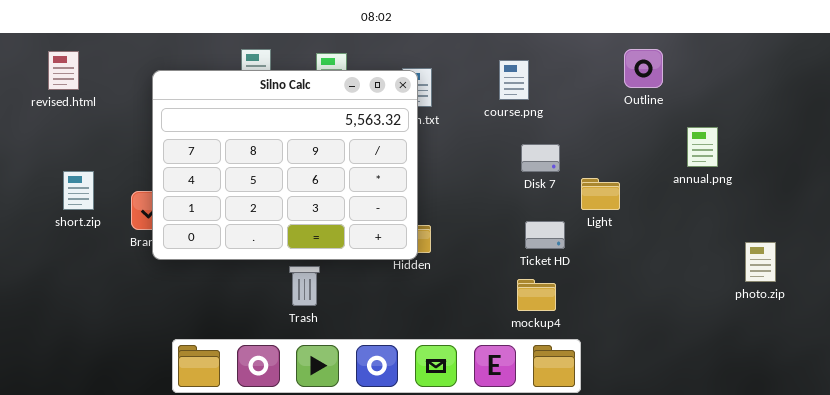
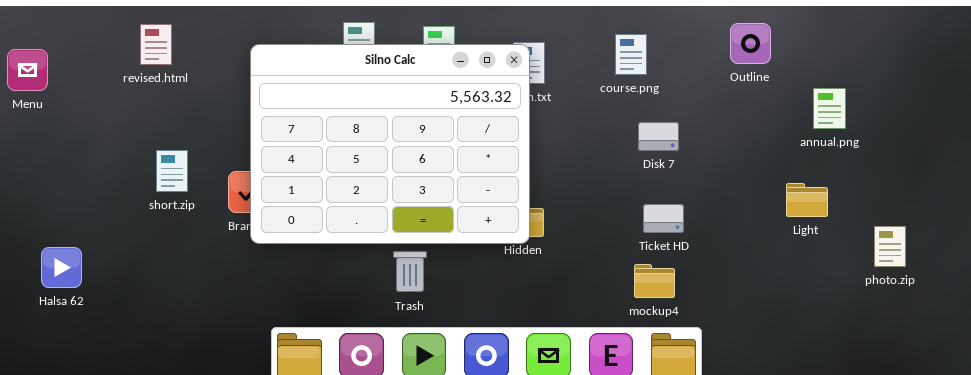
Outline: [624,49,663,88] -> [730,23,771,64], moved
annual.png: [687,127,718,167] -> [813,88,846,129], moved
Light: [581,178,620,210] -> [786,183,828,217], moved

